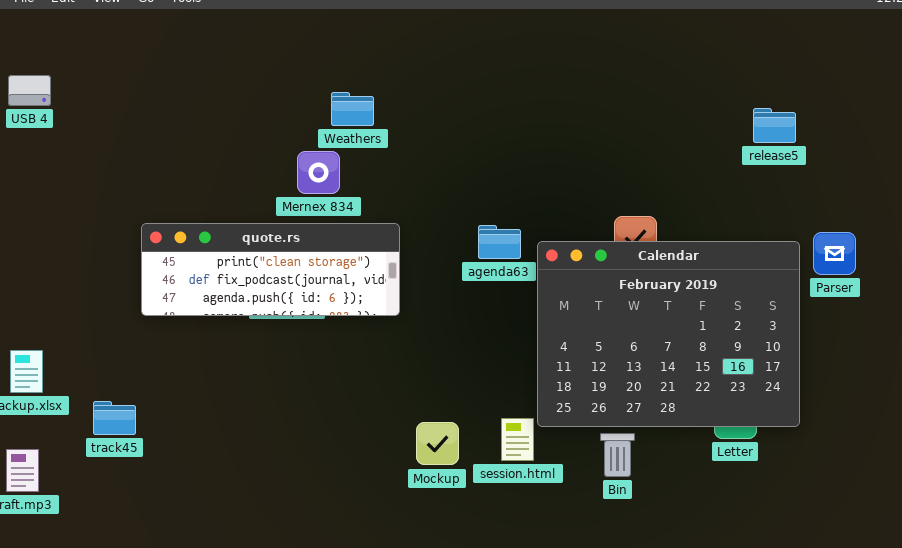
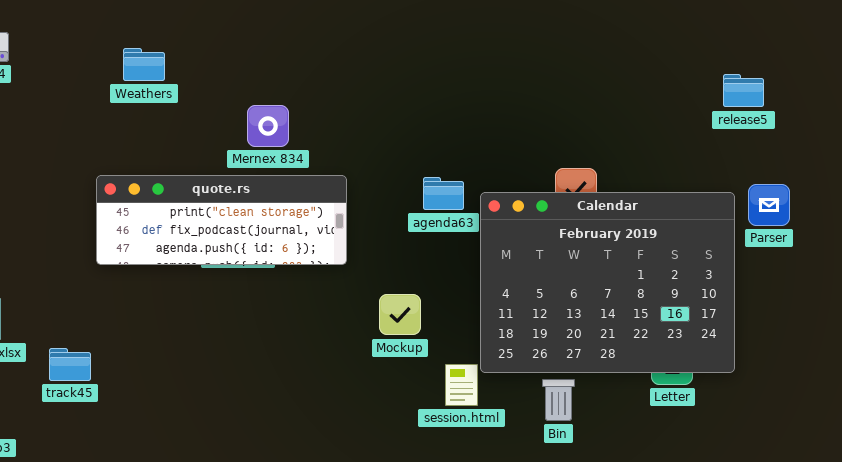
Weathers: [331,92,374,126] -> [123,48,165,81], moved
release5: [753,108,796,143] -> [723,74,764,107], moved
Mockup: [416,422,459,465] -> [379,294,421,335], moved

